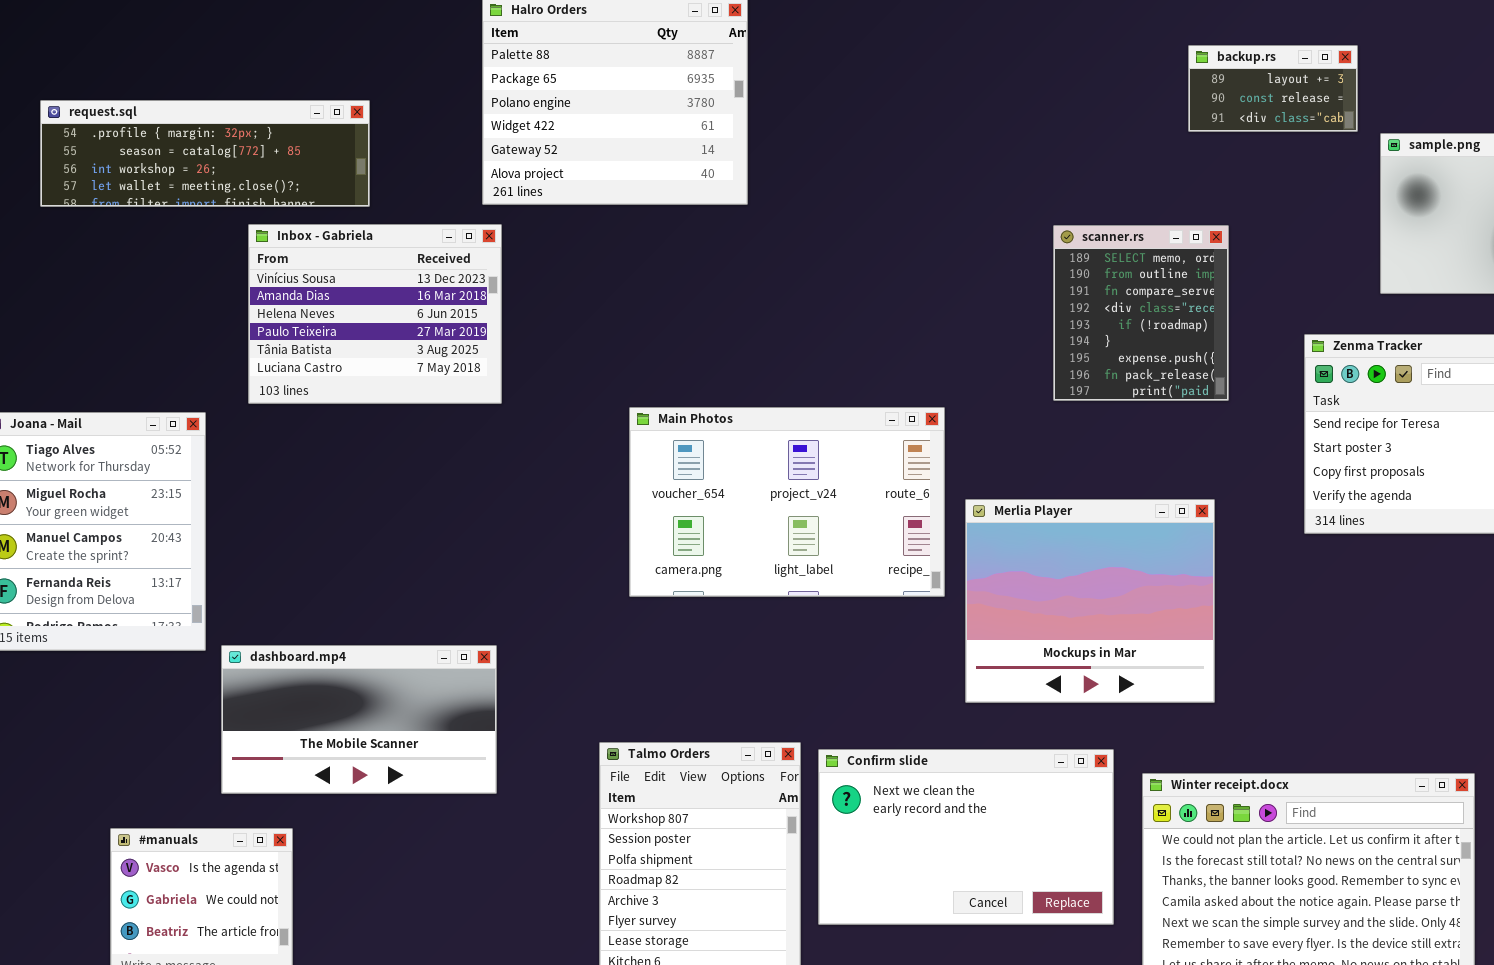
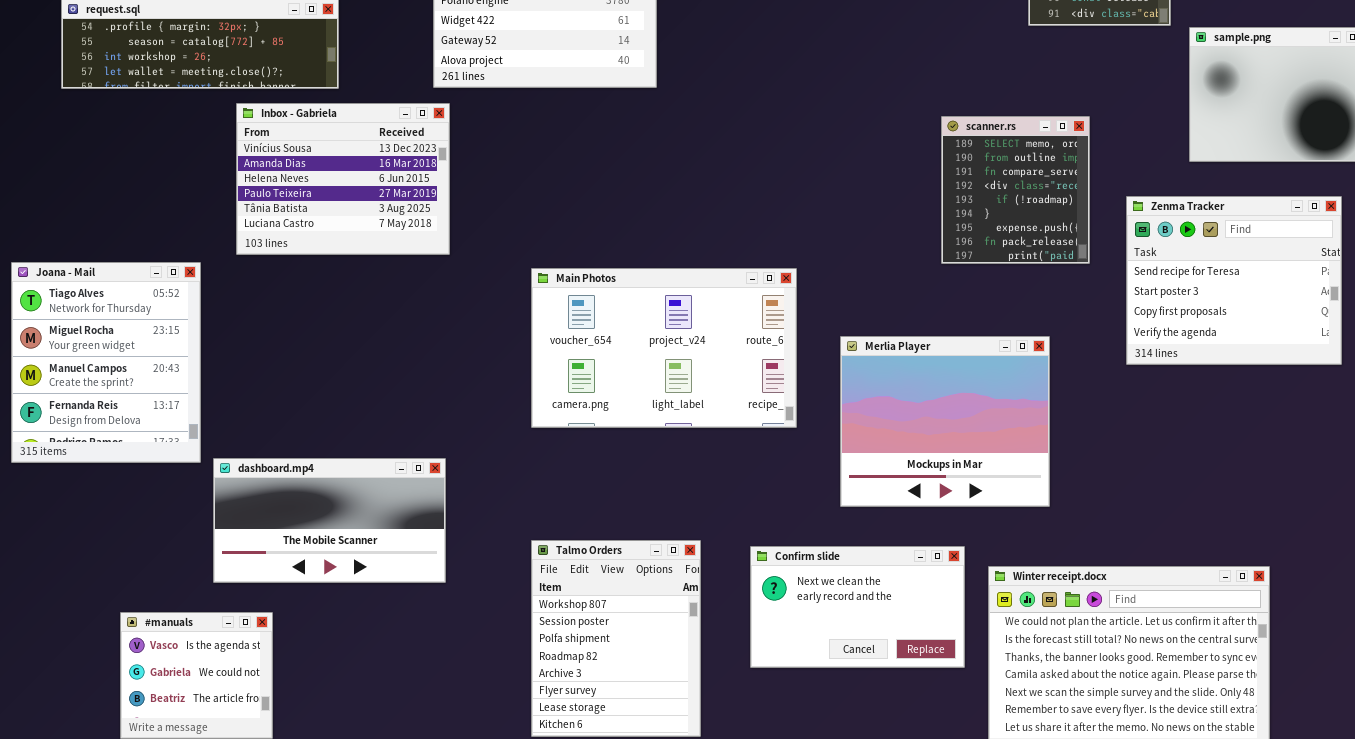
scanner.rs: [1053,225,1229,401] -> [941,116,1090,264], moved
Main Photos: [629,407,945,597] -> [531,268,797,428], moved
Confirm slide: [818,749,1114,925] -> [750,546,965,668], resized

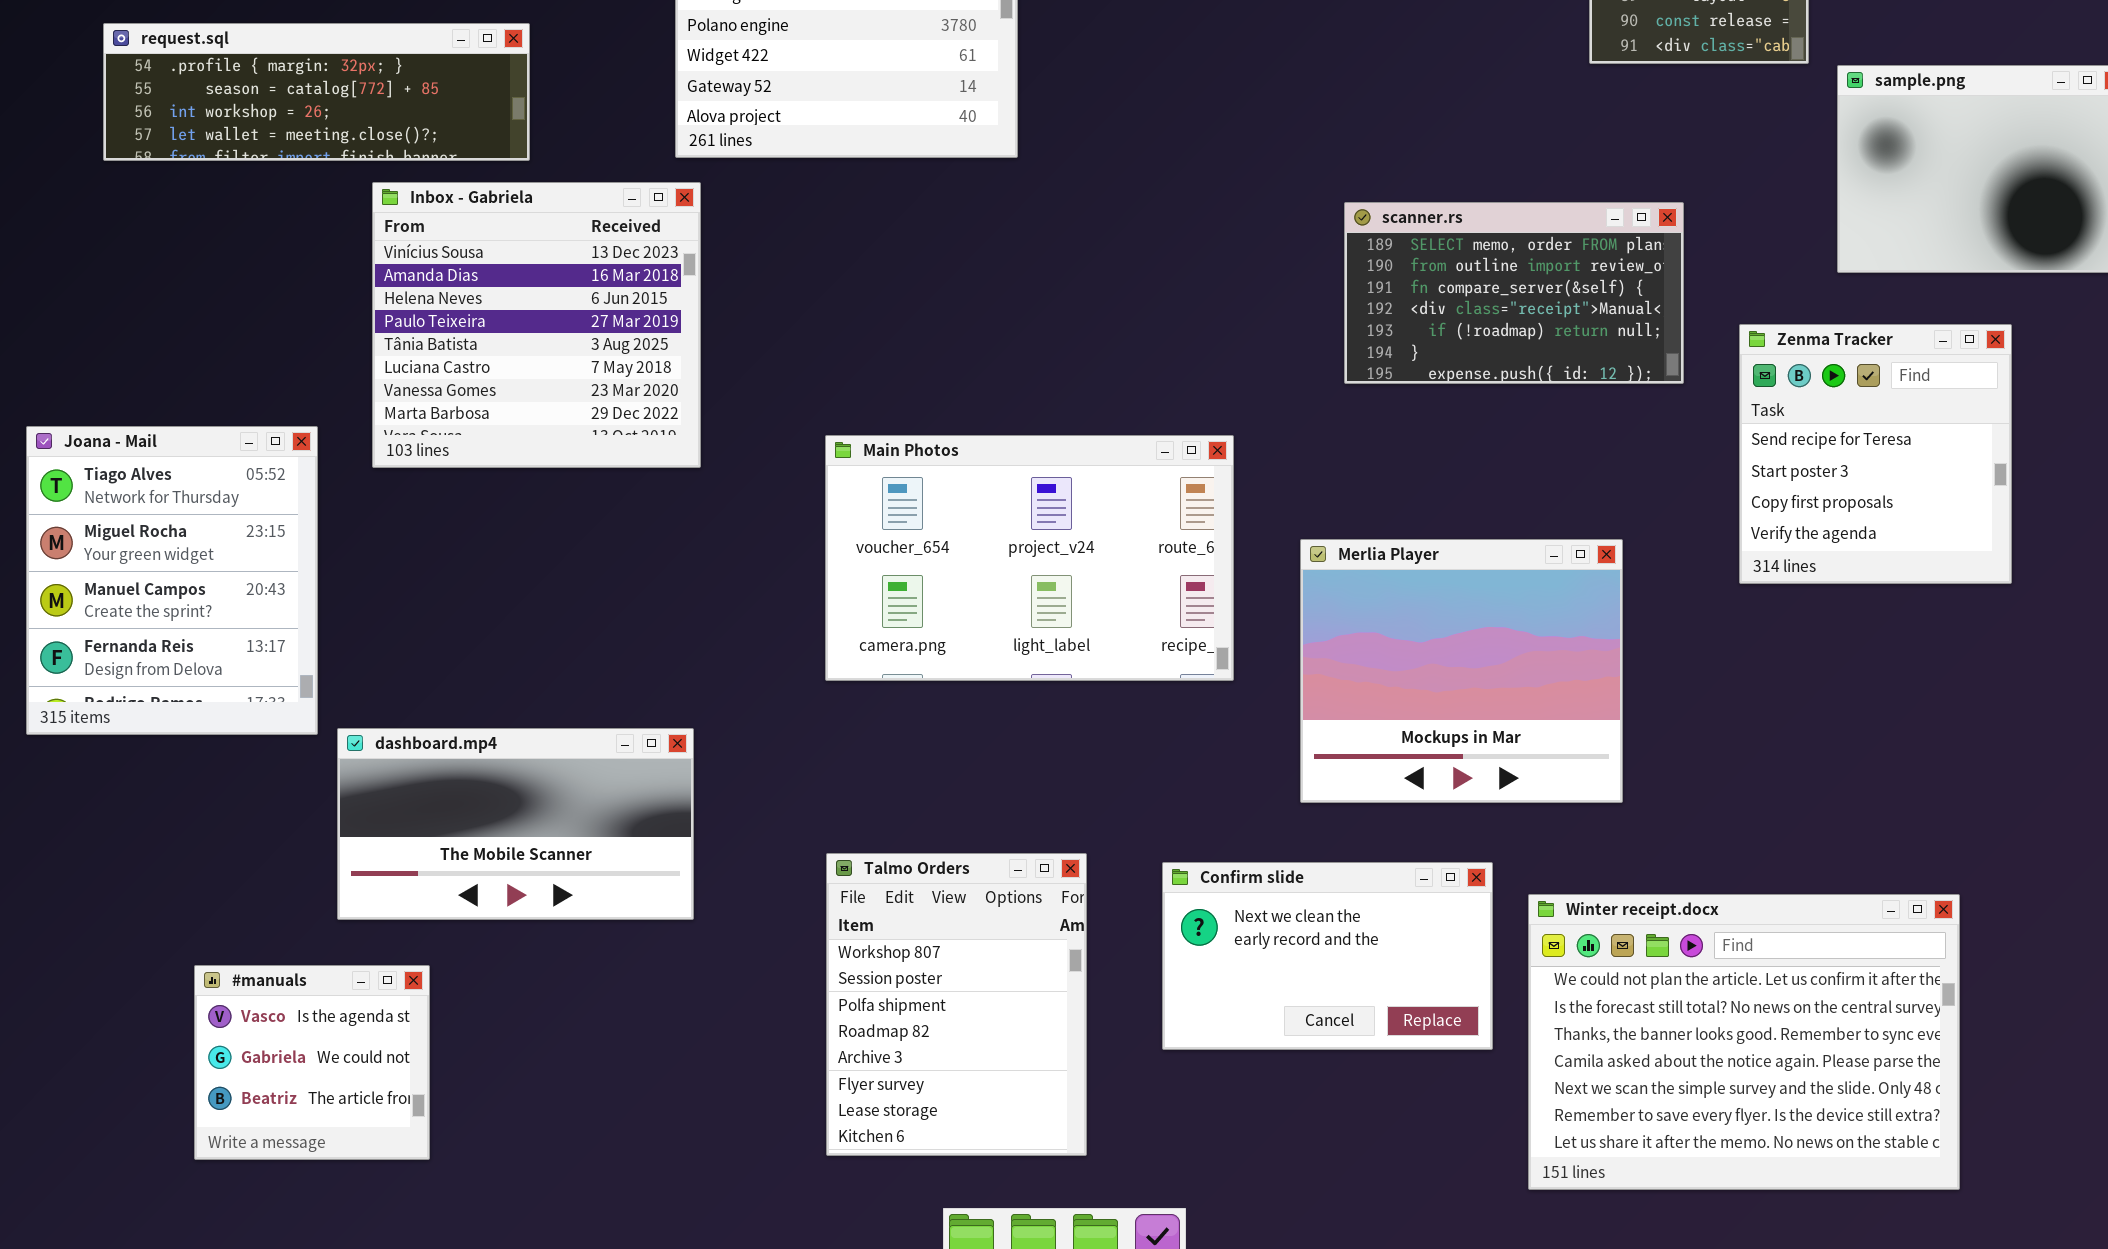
Inbox - Gabriela: [236,103,450,255] -> [372,182,701,468], resized
scanner.rs: [941,116,1090,264] -> [1344,202,1684,384], resized
Zenma Tracker: [1126,196,1342,365] -> [1739,324,2012,584], resized

